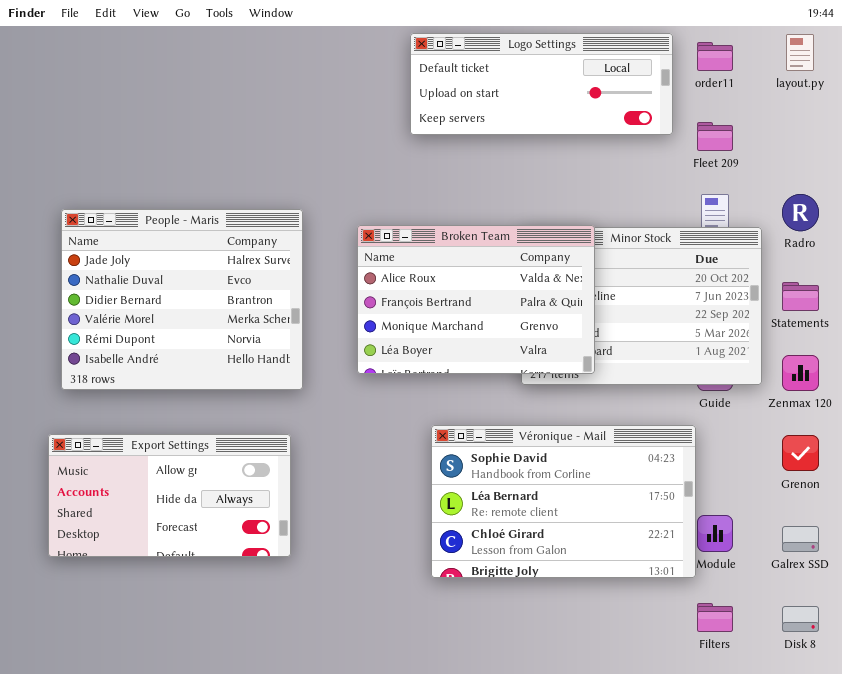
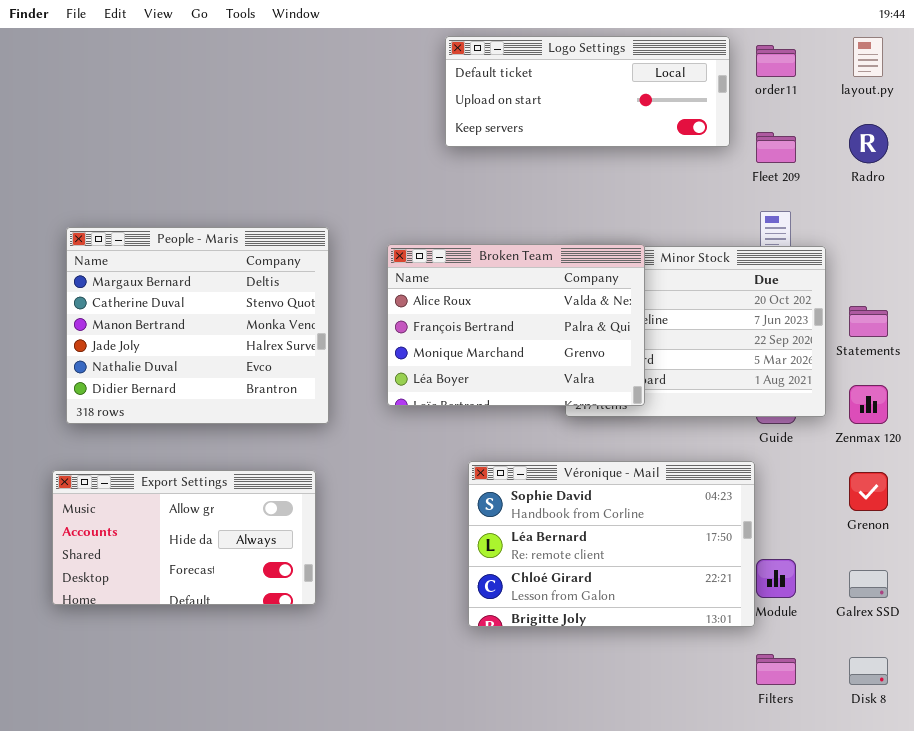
Radro: [782,194,819,231] -> [849,124,888,163], moved
People - Maris: [61,209,303,390] -> [66,227,329,424], scrolled up 3 rows

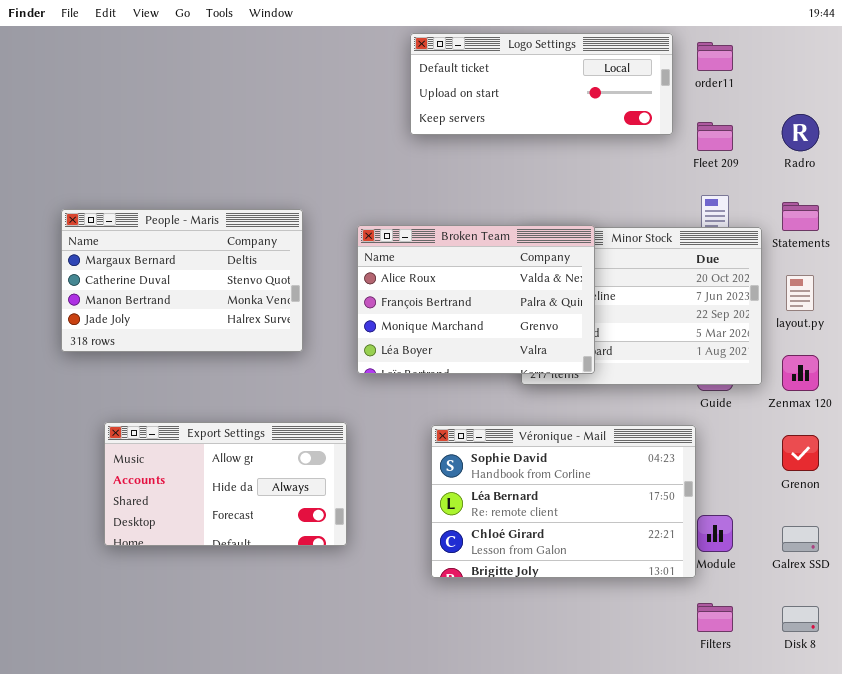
layout.py: [853,37,883,77] -> [786,275,814,311], moved
People - Maris: [66,227,329,424] -> [61,209,303,352], resized
Statements: [849,306,888,337] -> [782,202,819,231], moved
Export Settings: [52,470,316,605] -> [104,422,347,546], moved

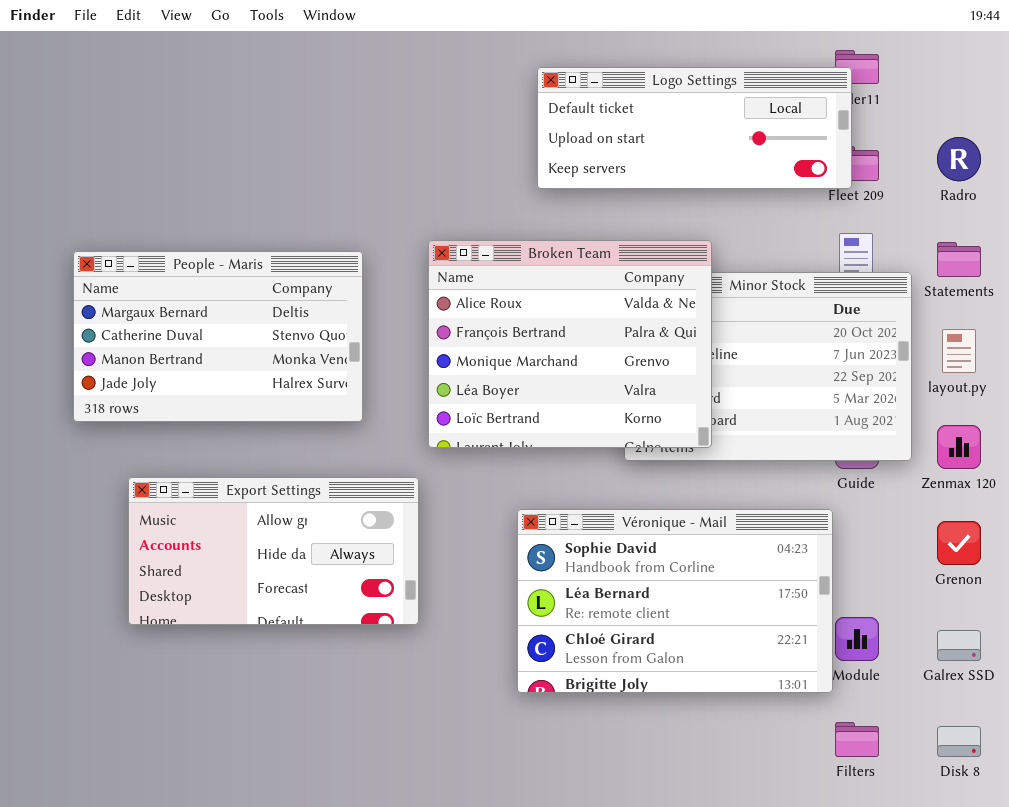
Logo Settings: [410,33,673,135] -> [537,67,852,189], moved
Broken Team: [357,225,595,374] -> [428,240,712,448], resized
Export Settings: [104,422,347,546] -> [128,477,419,625], moved

